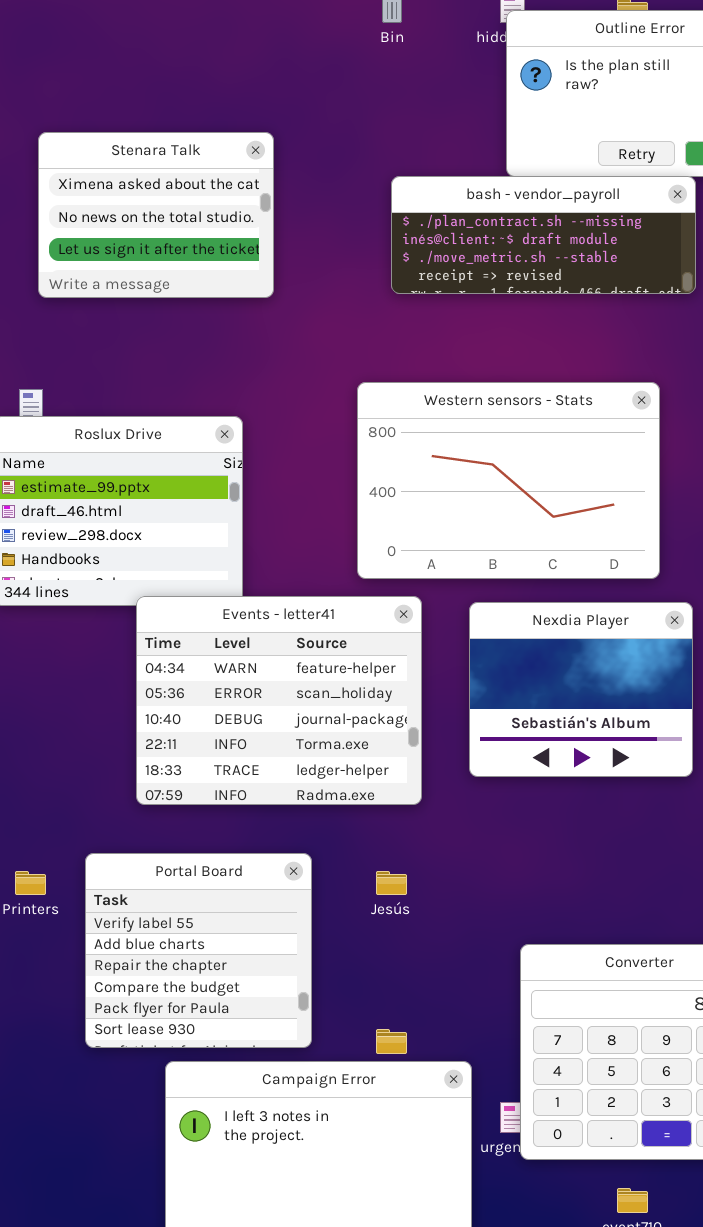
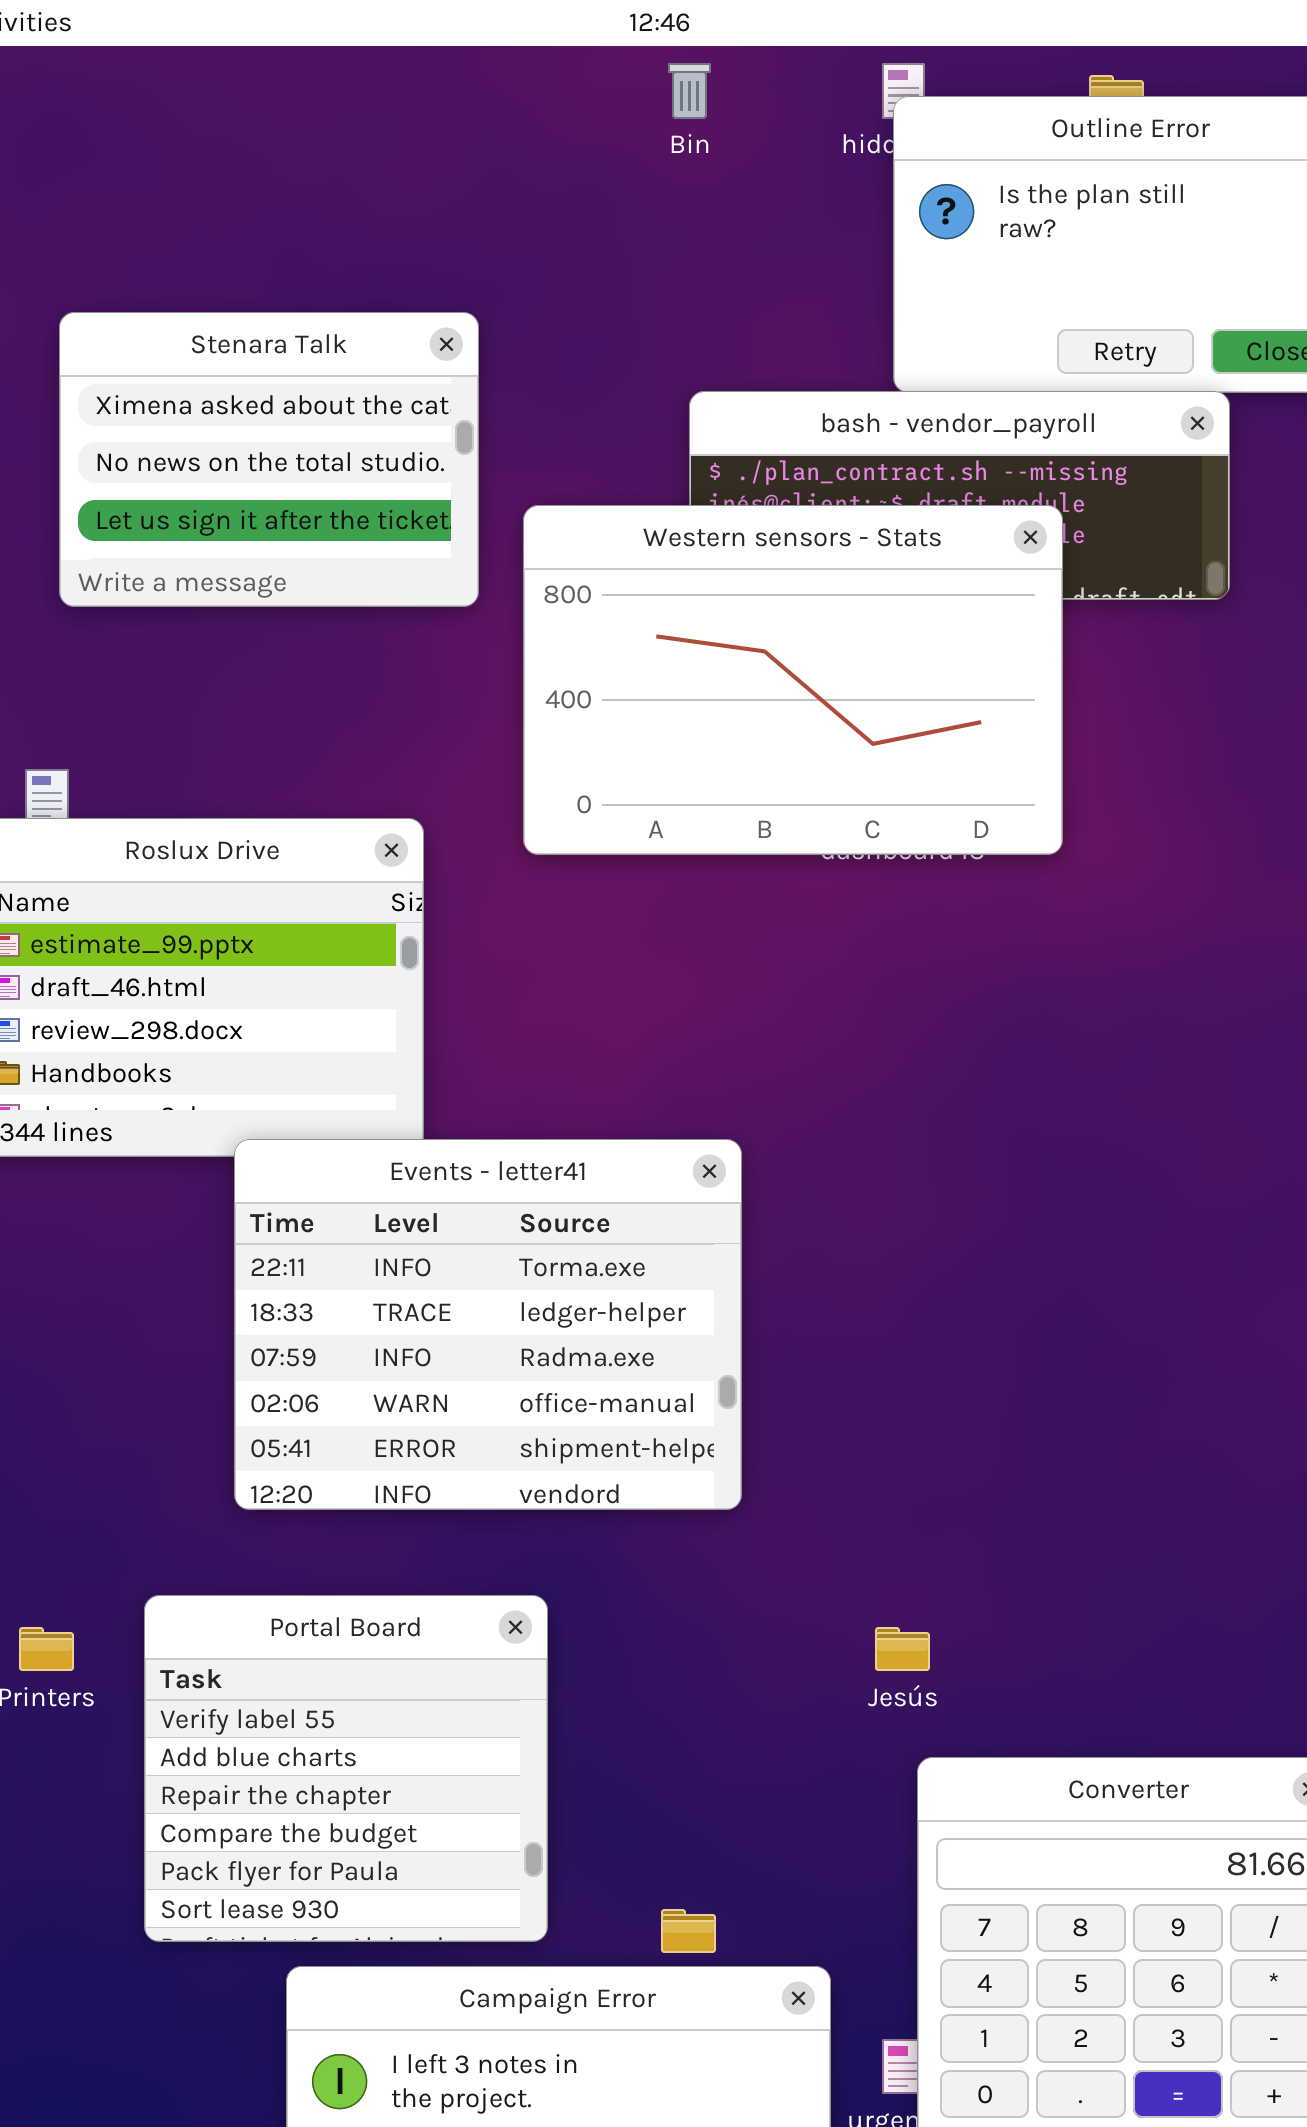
Western sensors - Stats: [357,382,660,579] -> [523,505,1063,855], moved
Events - letter41: [136,596,422,805] -> [234,1139,742,1510], scrolled down 3 rows
Nexdia Player: [469,602,693,777] -> none, closed
Jesús: [376,871,407,895] -> [875,1627,930,1671], moved

